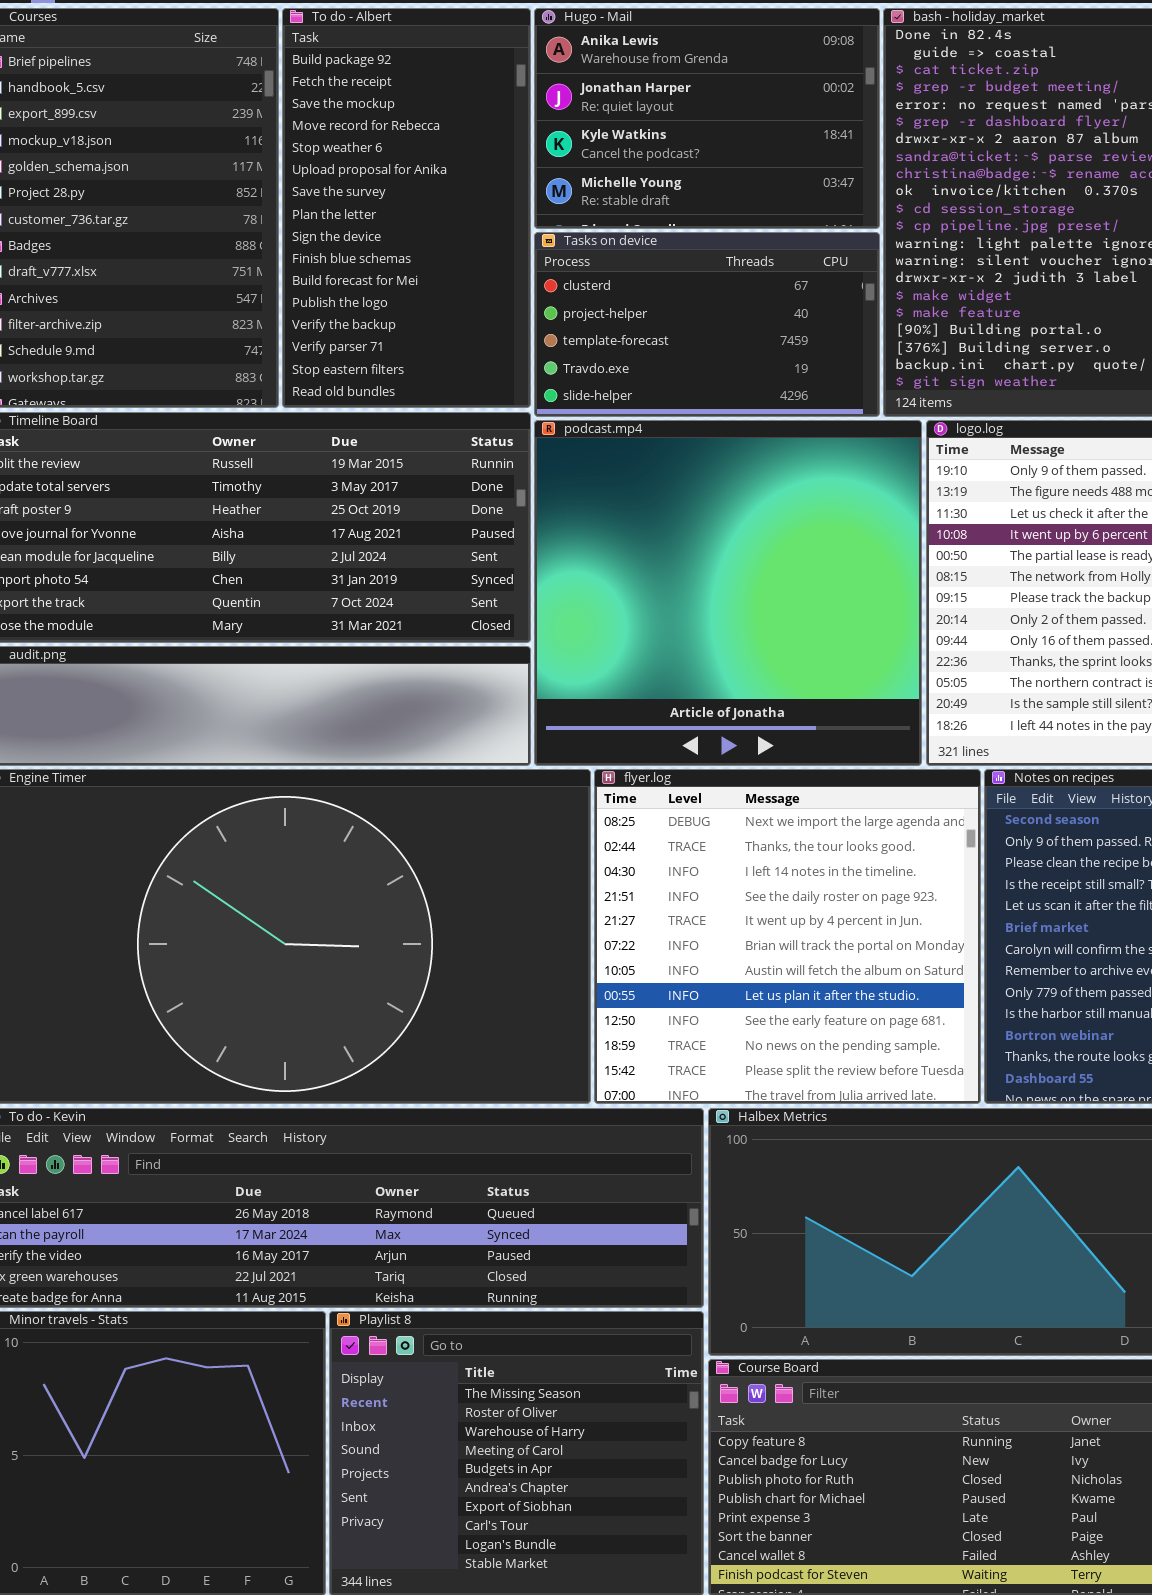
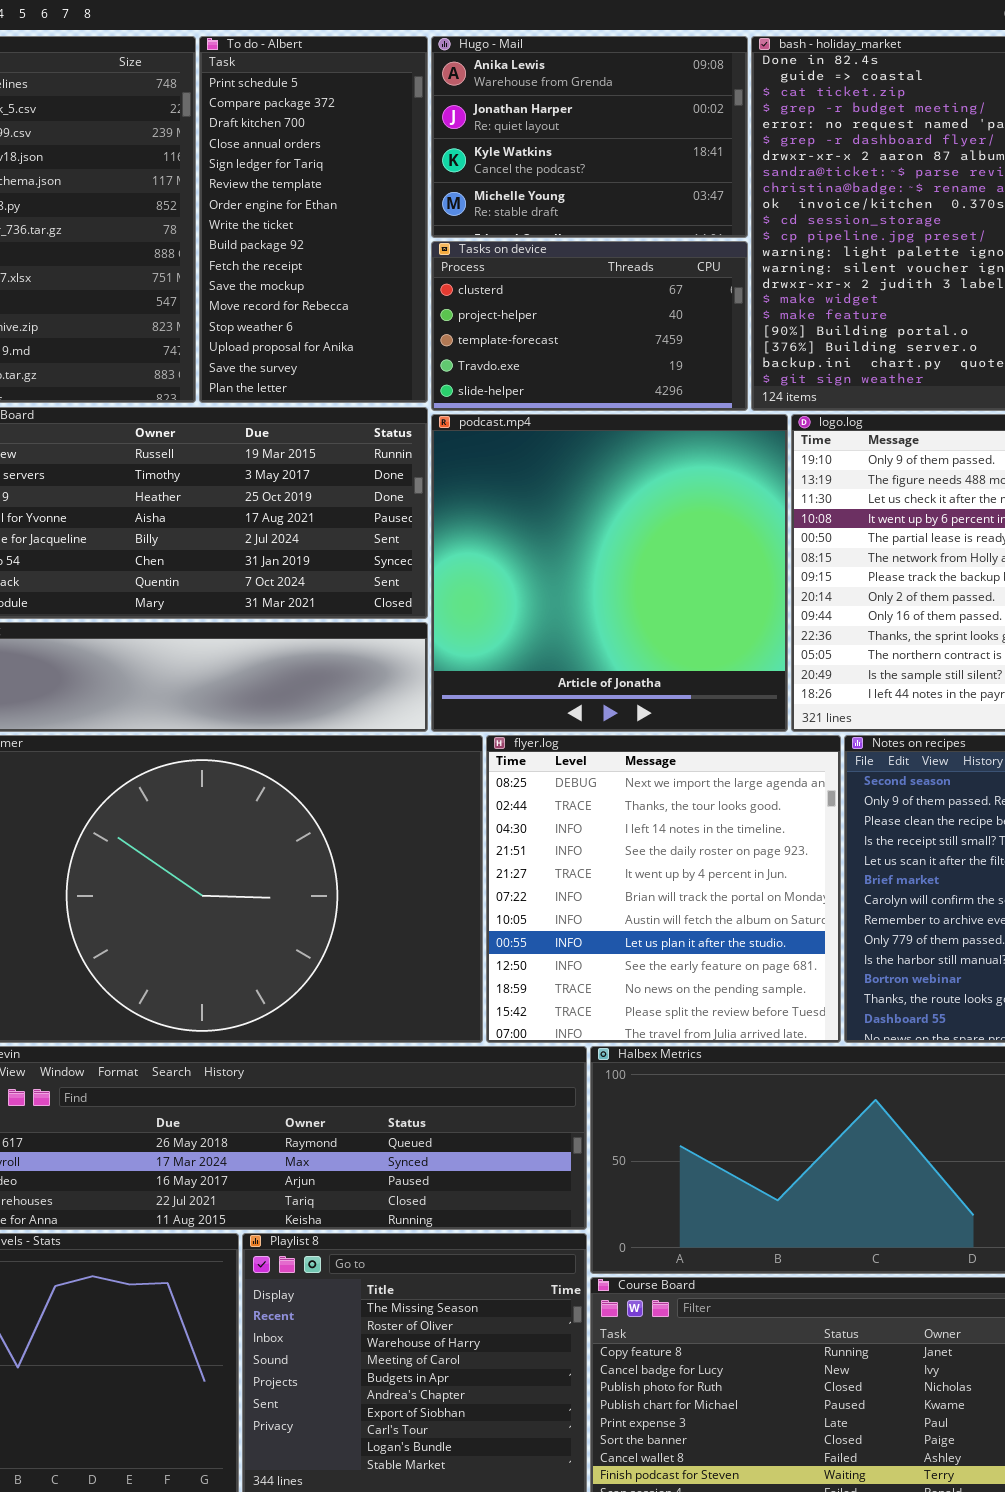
To do - Albert: [282,8,531,408] -> [199,36,428,403], scrolled up 8 rows

